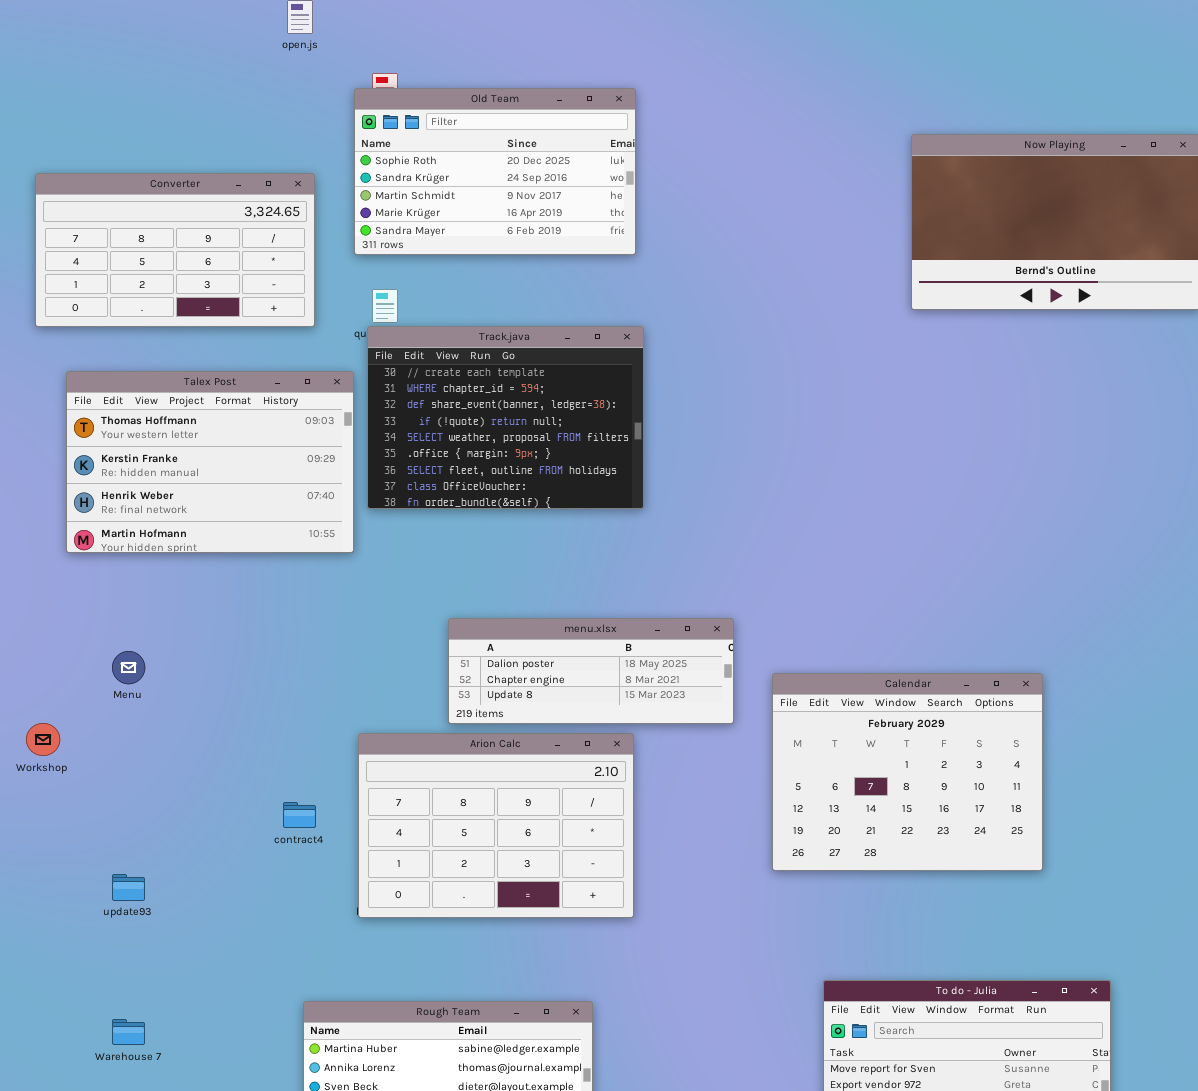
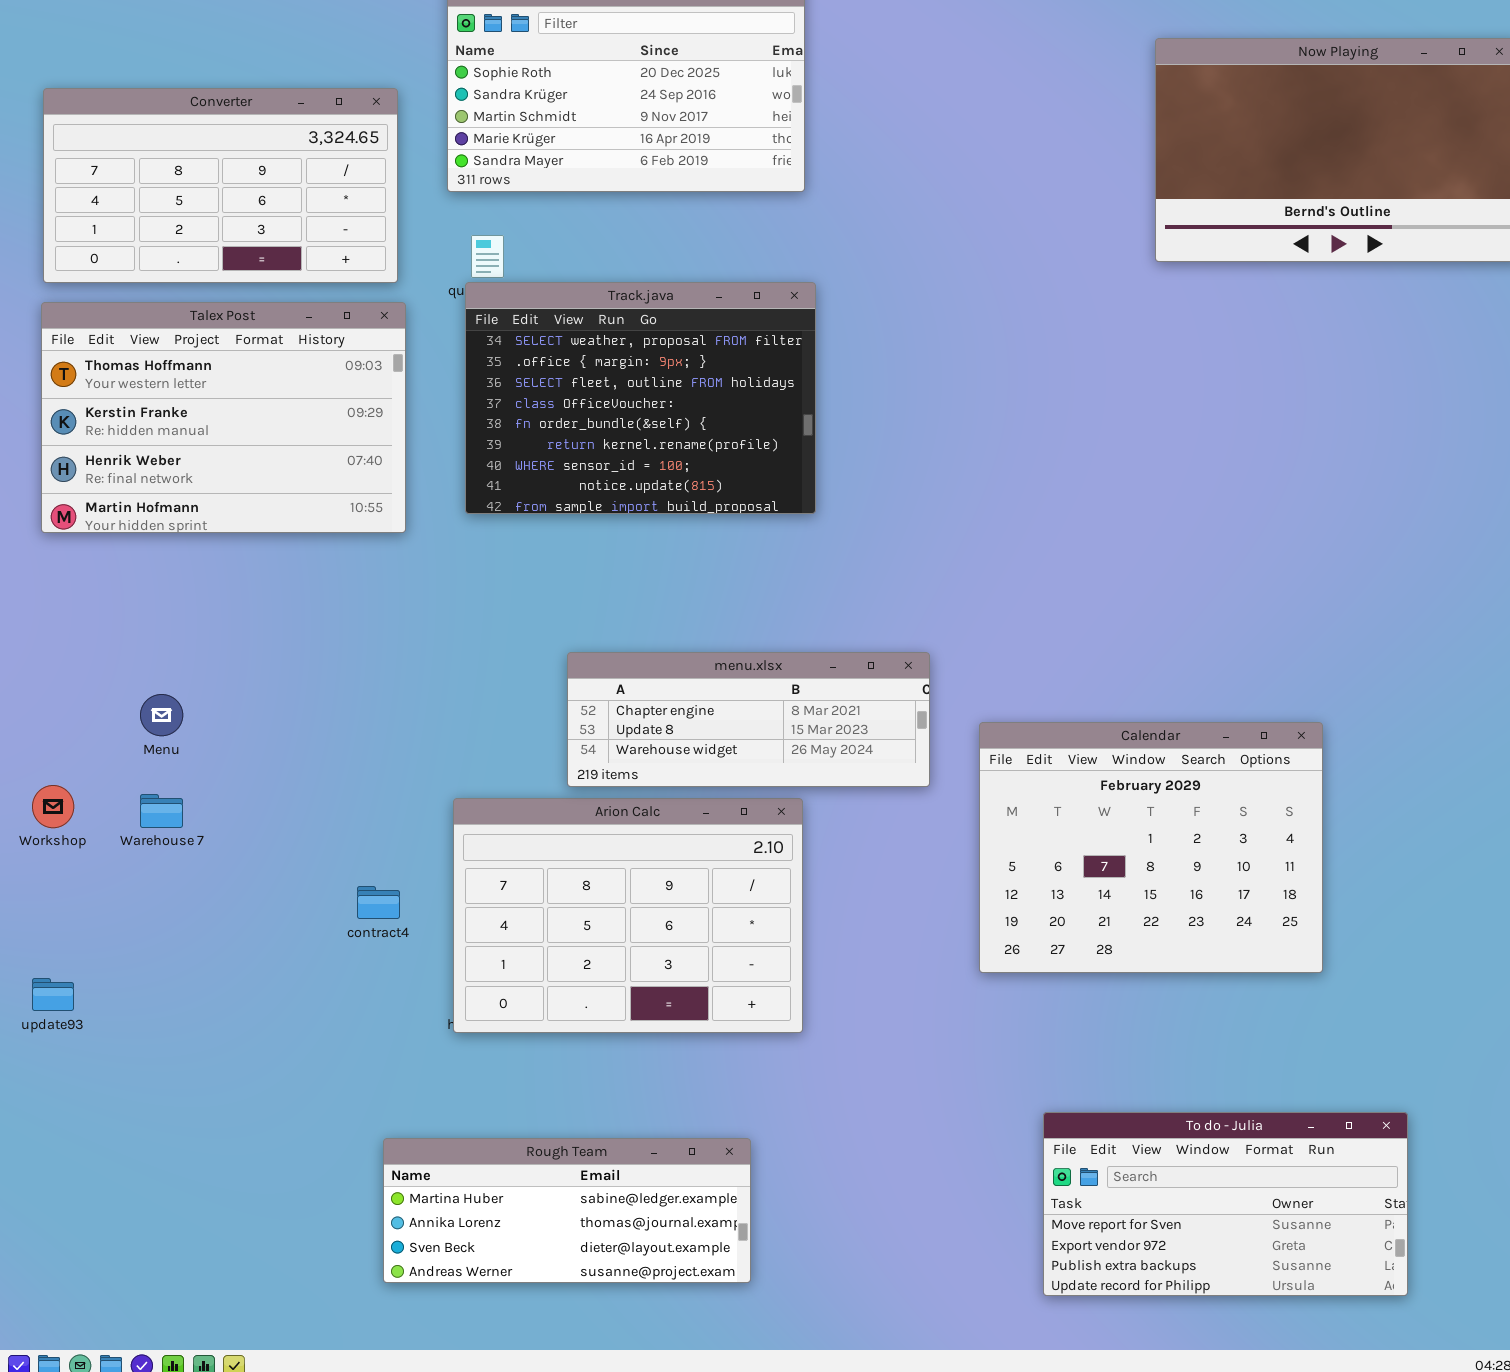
Track.java: [367,326,644,509] -> [465,282,816,514], scrolled down 4 rows
Talex Post: [66,371,354,553] -> [41,302,406,533], moved
menu.xlsx: [448,618,734,724] -> [567,652,930,787], scrolled down 1 row
update93: [112,874,145,901] -> [32,978,74,1011], moved
Warehouse 7: [112,1019,145,1045] -> [140,794,183,828], moved

